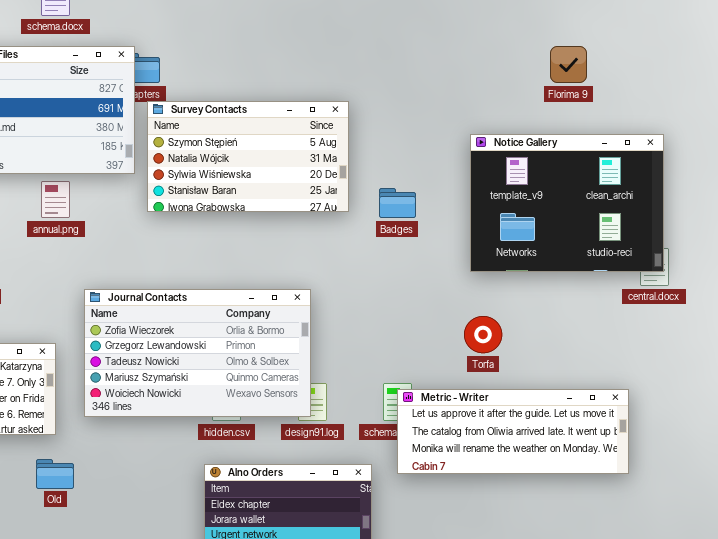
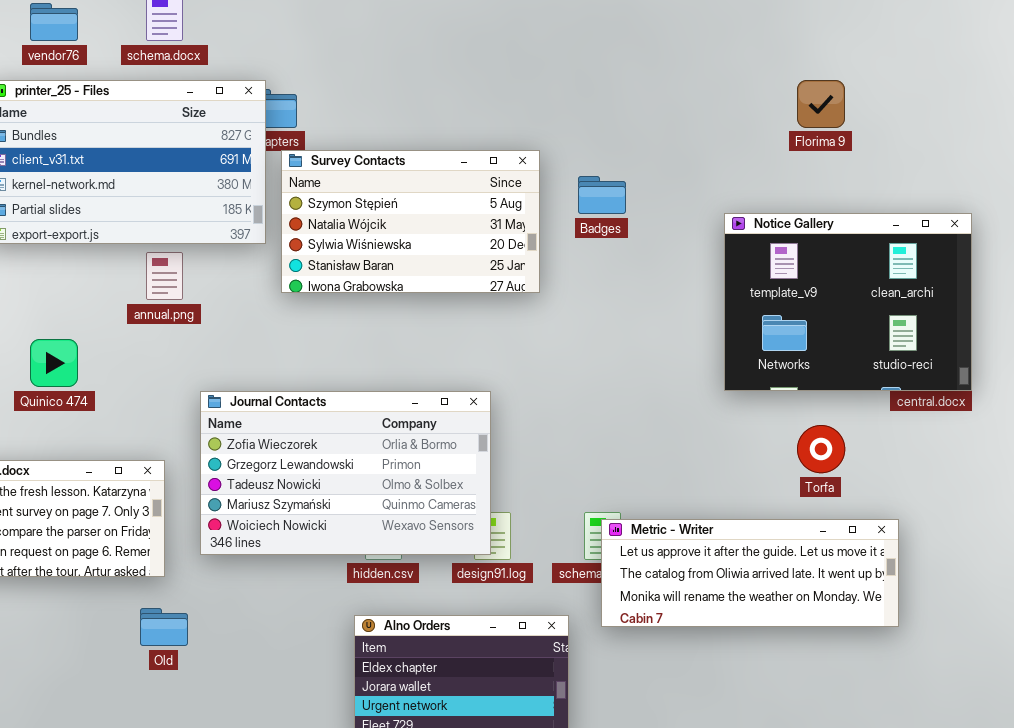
Notice Gallery: [470,134,664,272] -> [724,213,972,391], moved
Badges: [379,188,416,218] -> [578,176,626,214], moved
Torfa: [464,316,502,353] -> [797,425,845,473], moved

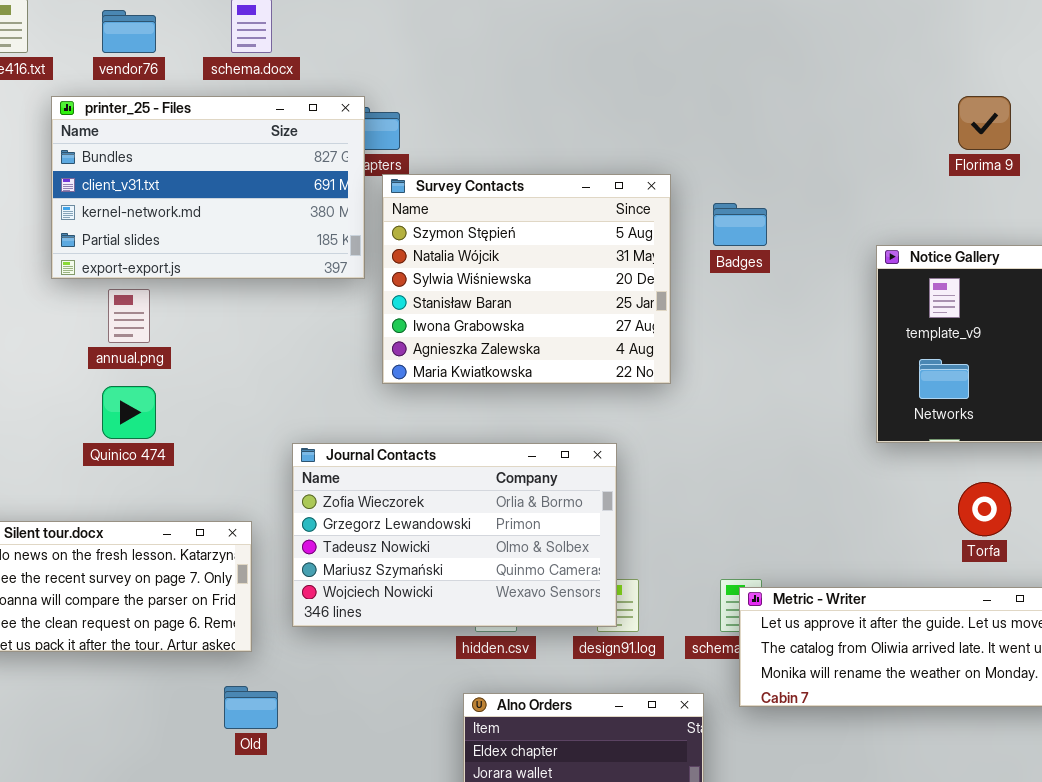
Survey Contacts: [281,150,540,293] -> [382,174,671,384], resized
annual.png: [146,252,183,300] -> [108,289,150,343], moved

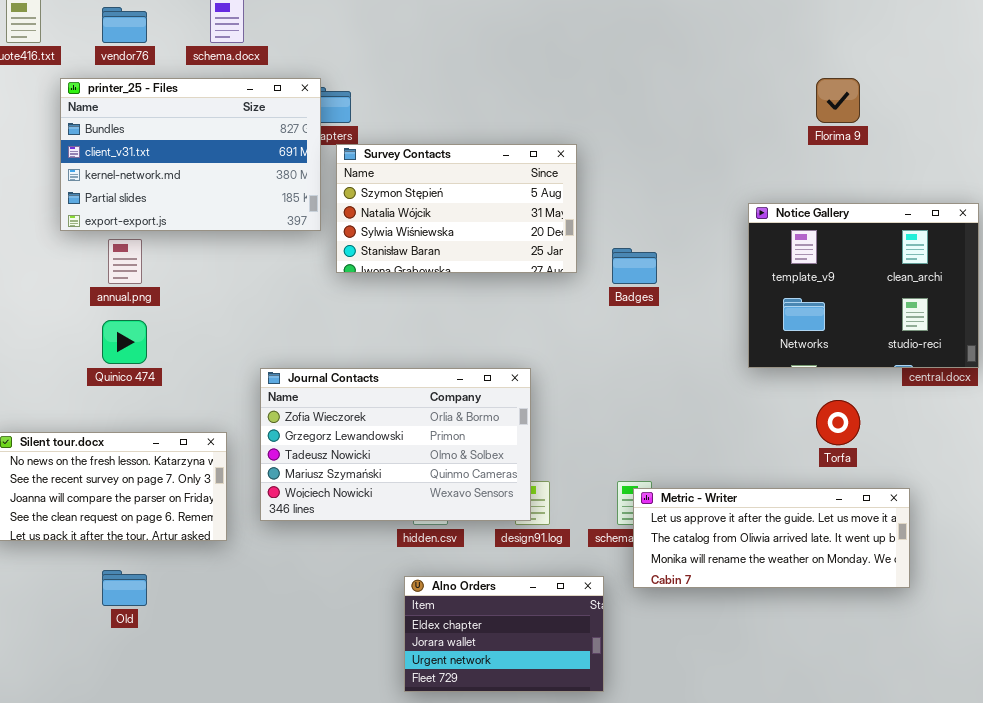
Survey Contacts: [382,174,671,384] -> [336,144,577,273], resized
Badges: [713,203,767,246] -> [612,248,657,284], moved
Old: [224,686,278,729] -> [102,570,147,606], moved

